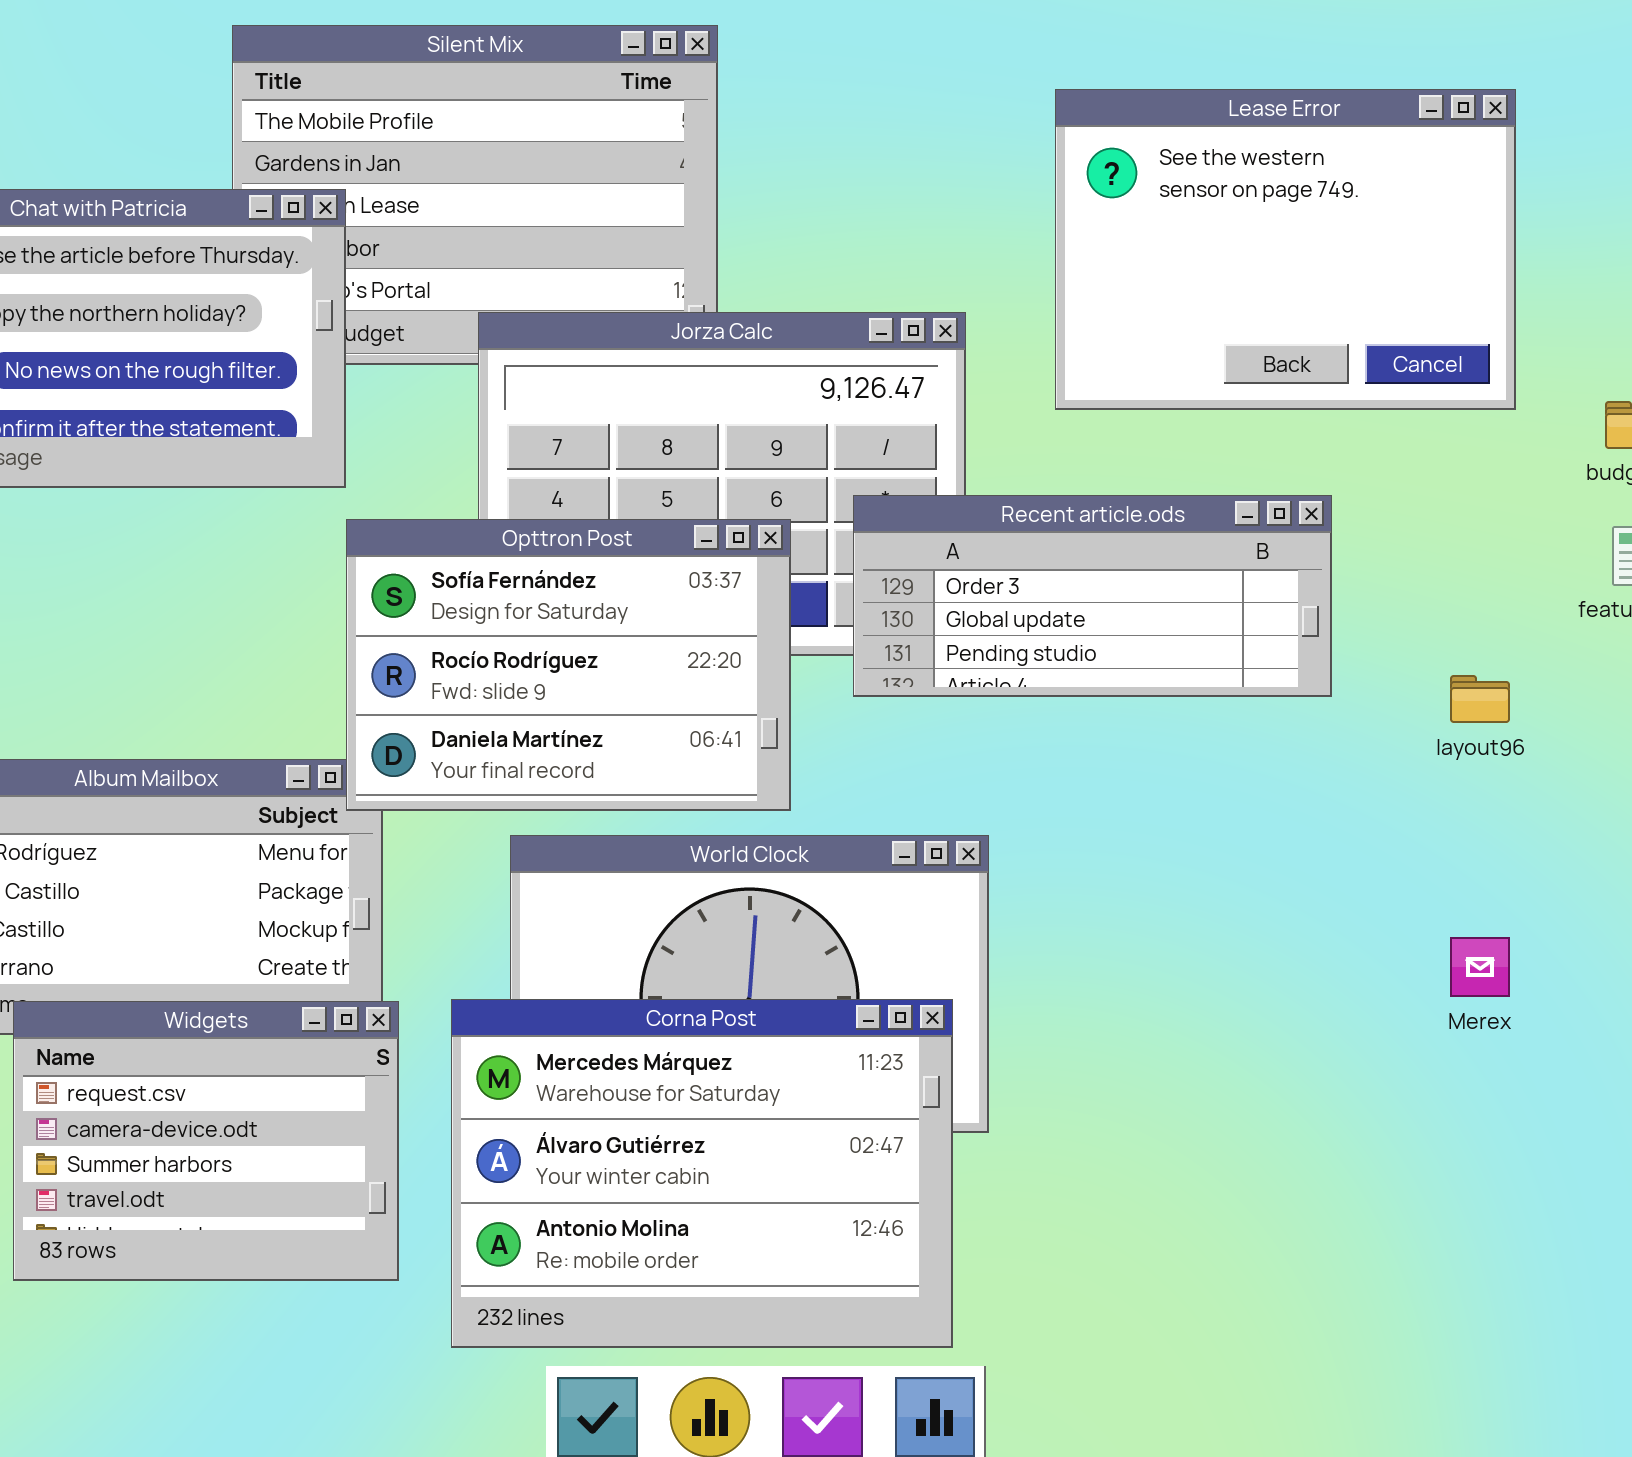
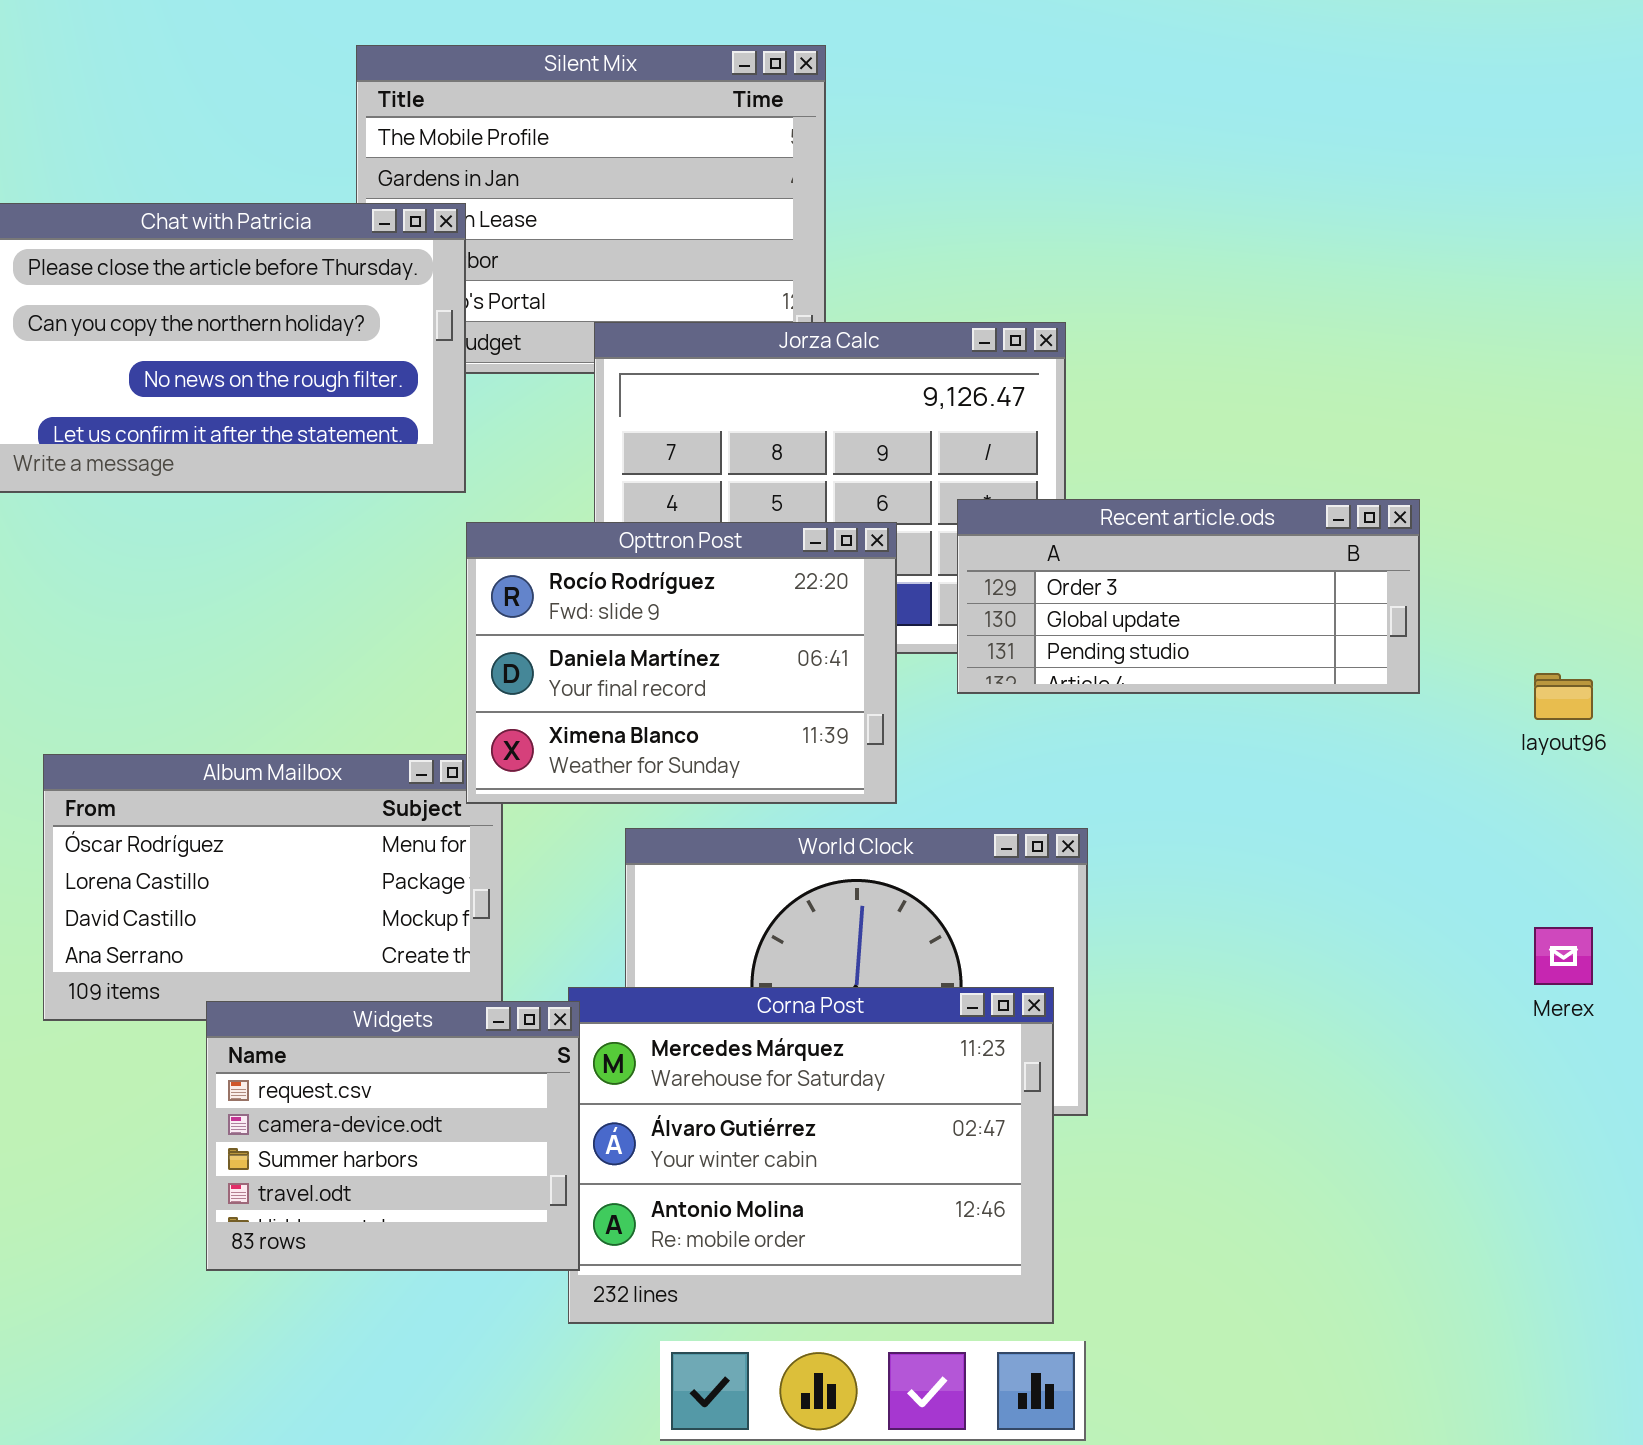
Lease Error: [1055,89,1516,410] -> none, closed
Opttron Post: [346,519,791,811] -> [466,522,897,804], scrolled down 1 row
Widgets: [13,1001,399,1281] -> [206,1001,580,1271], moved

